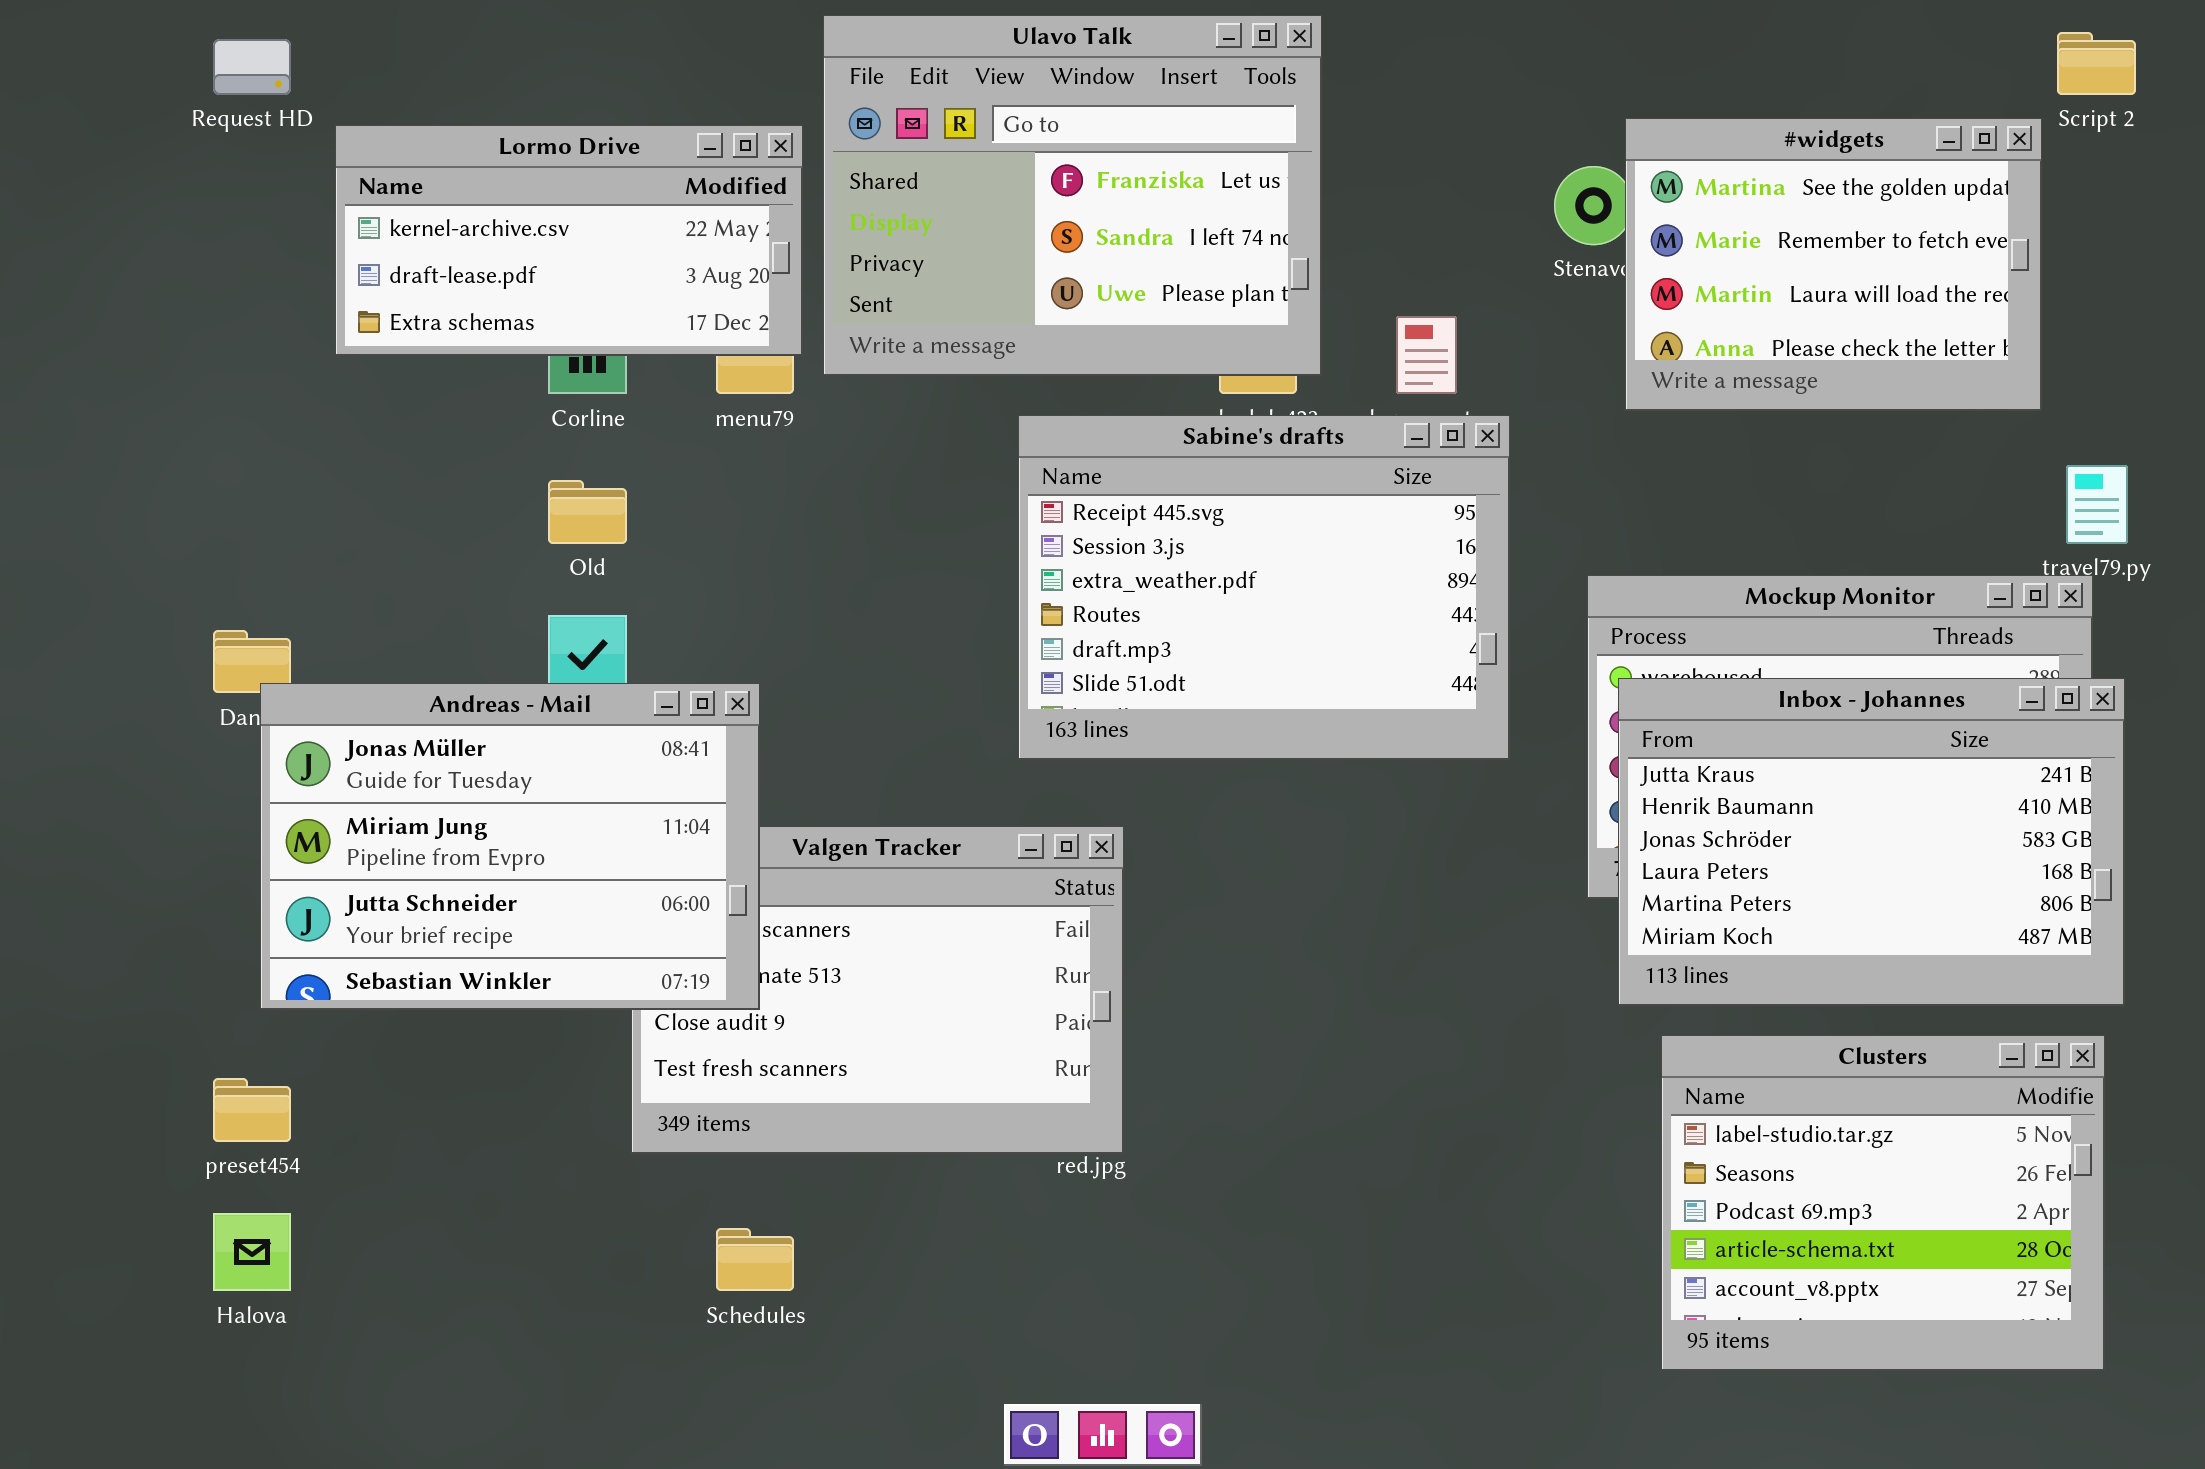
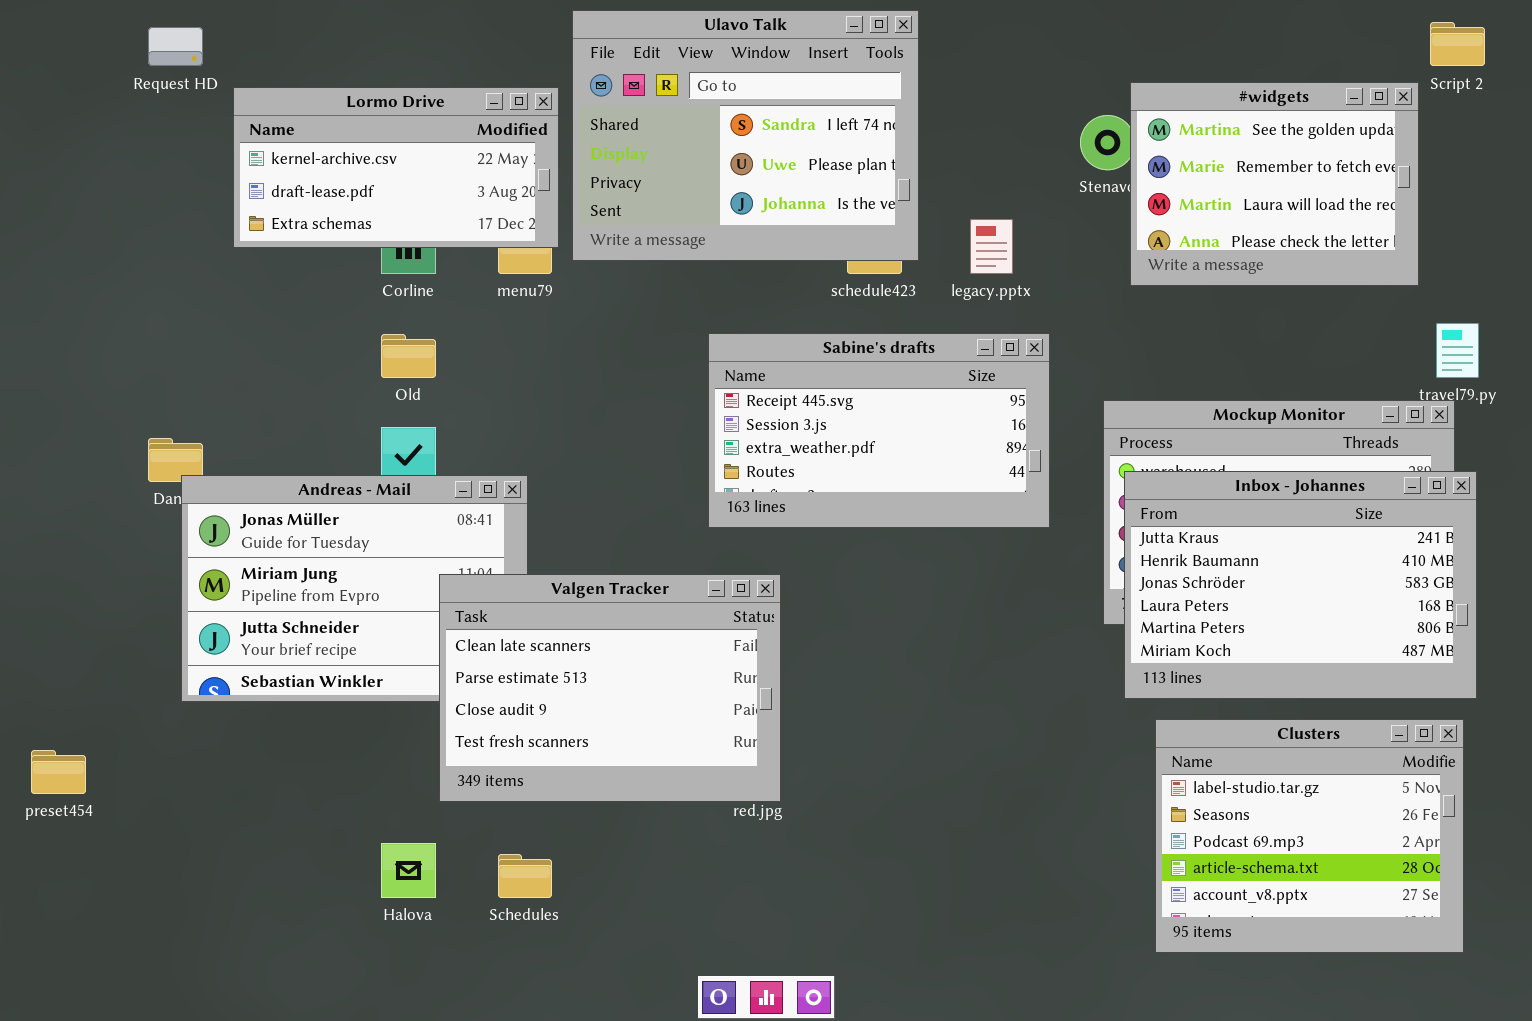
Ulavo Talk: [823,15,1322,376] -> [572,10,919,261], scrolled down 1 row
Sabine's drafts: [1018,415,1510,760] -> [708,333,1050,528], resized
Valgen Tracker: [631,826,1124,1154] -> [439,574,781,802], raised
preset454: [213,1078,291,1142] -> [31,750,86,794], moved
Halova: [213,1213,291,1291] -> [381,843,436,898], moved

